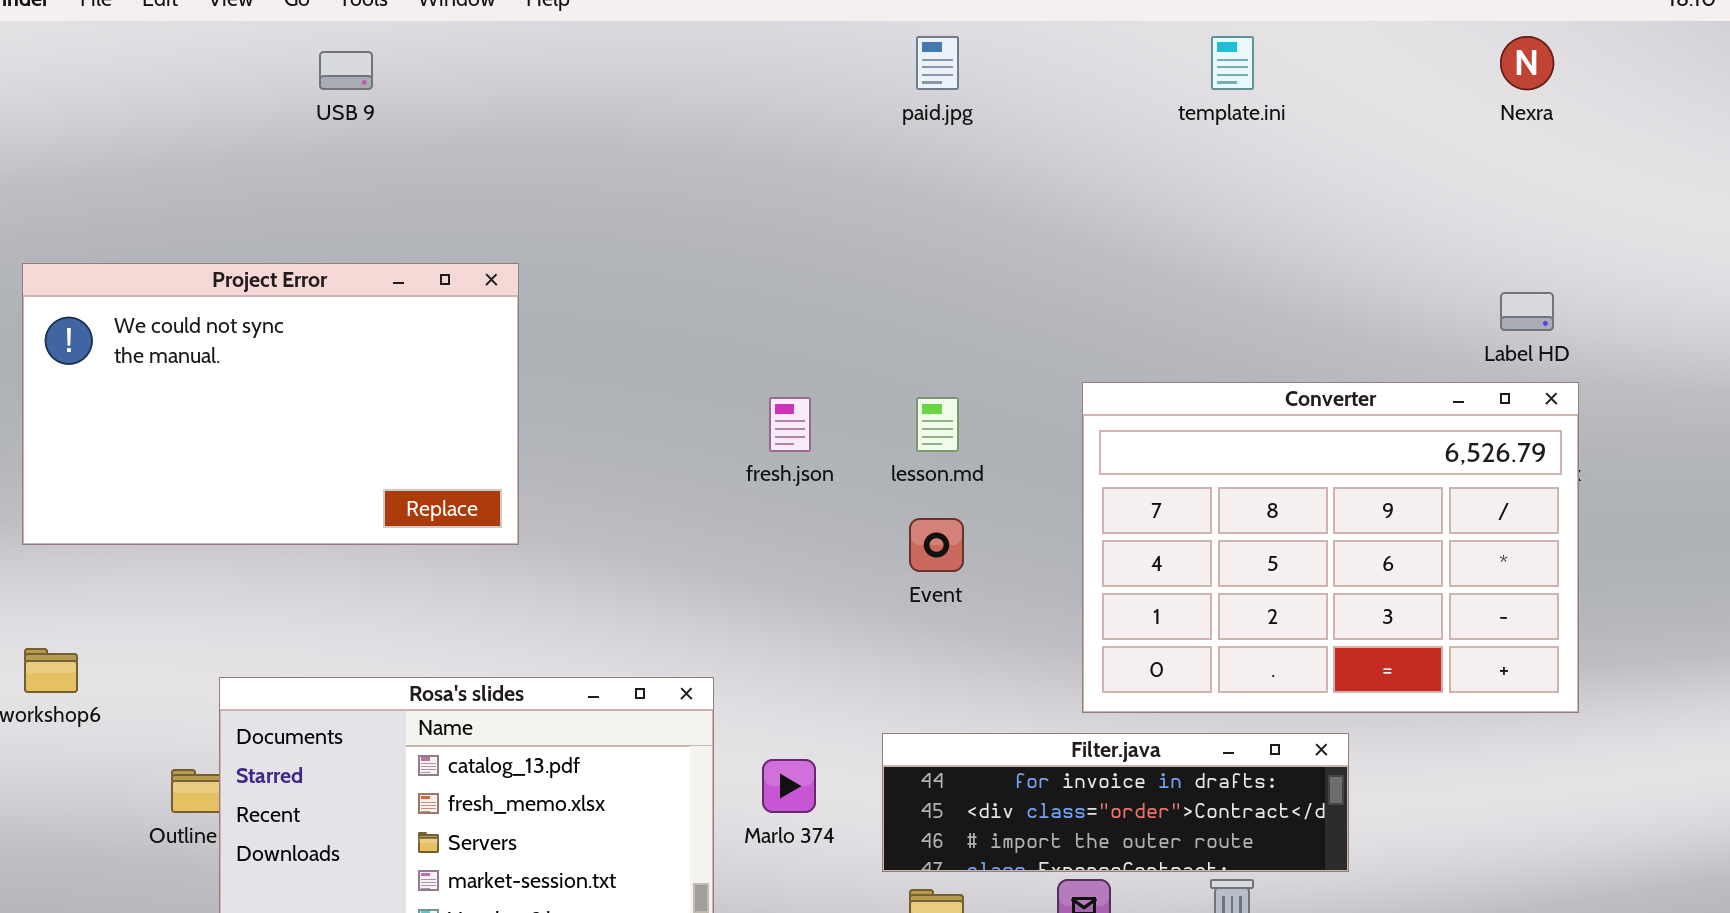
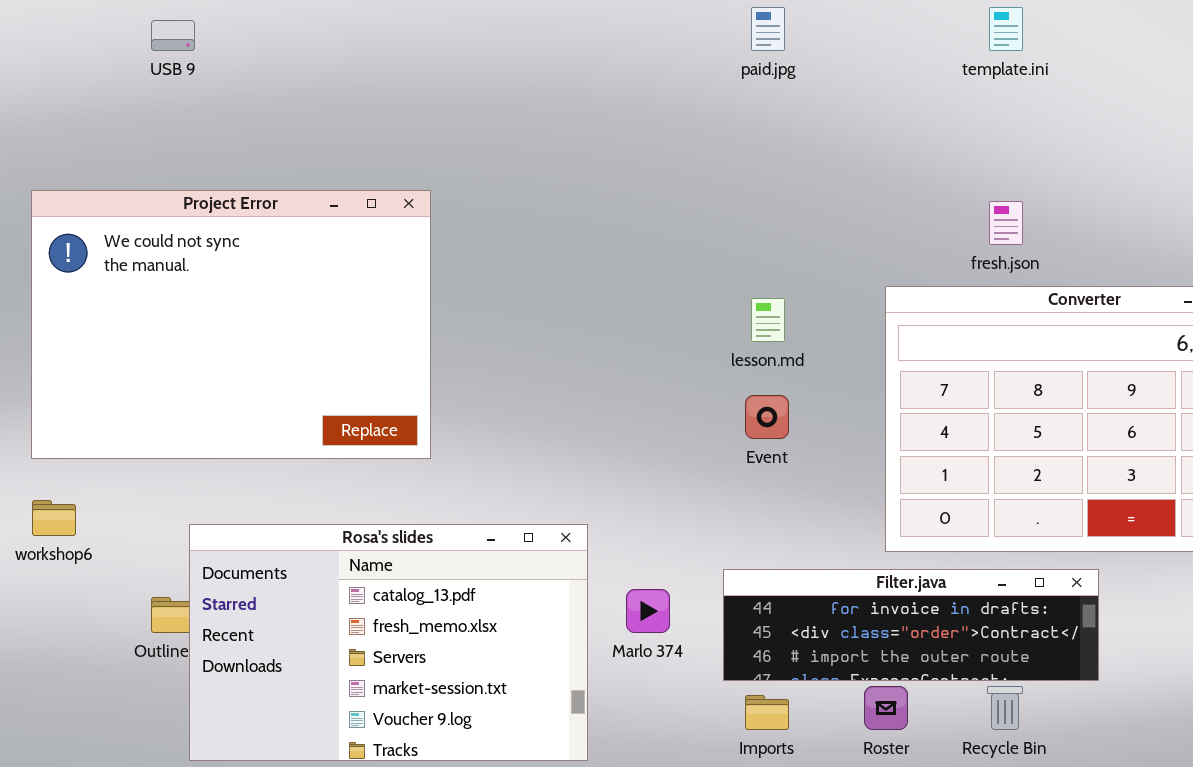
USB 9: [319,51,373,90] -> [151,20,195,51], moved
Project Error: [22,263,519,545] -> [31,190,431,459], resized
fresh.json: [769,397,811,452] -> [989,201,1023,245], moved

